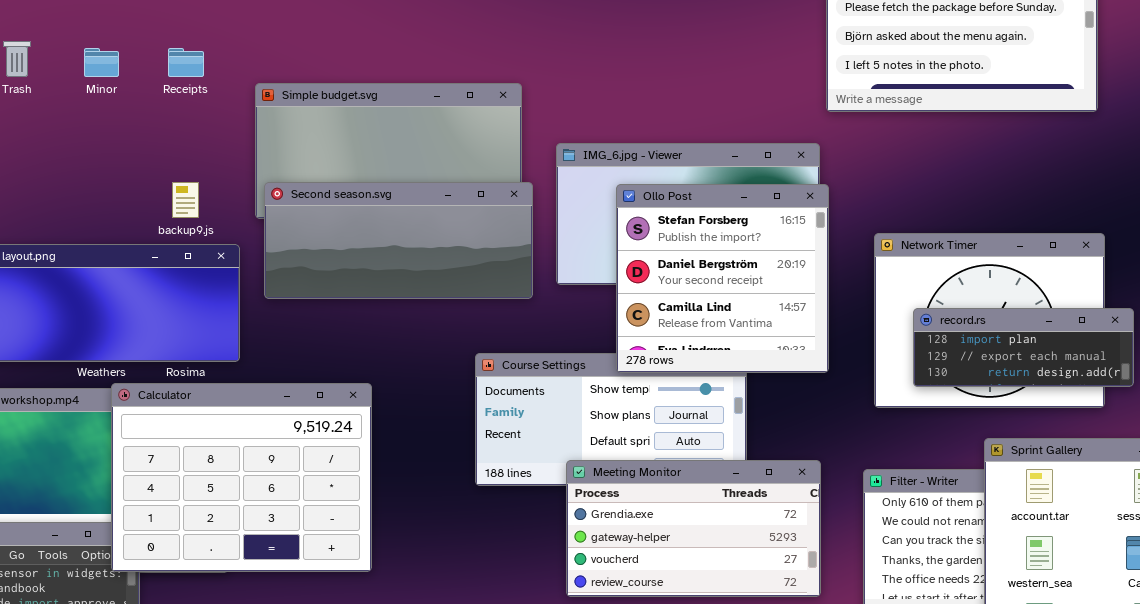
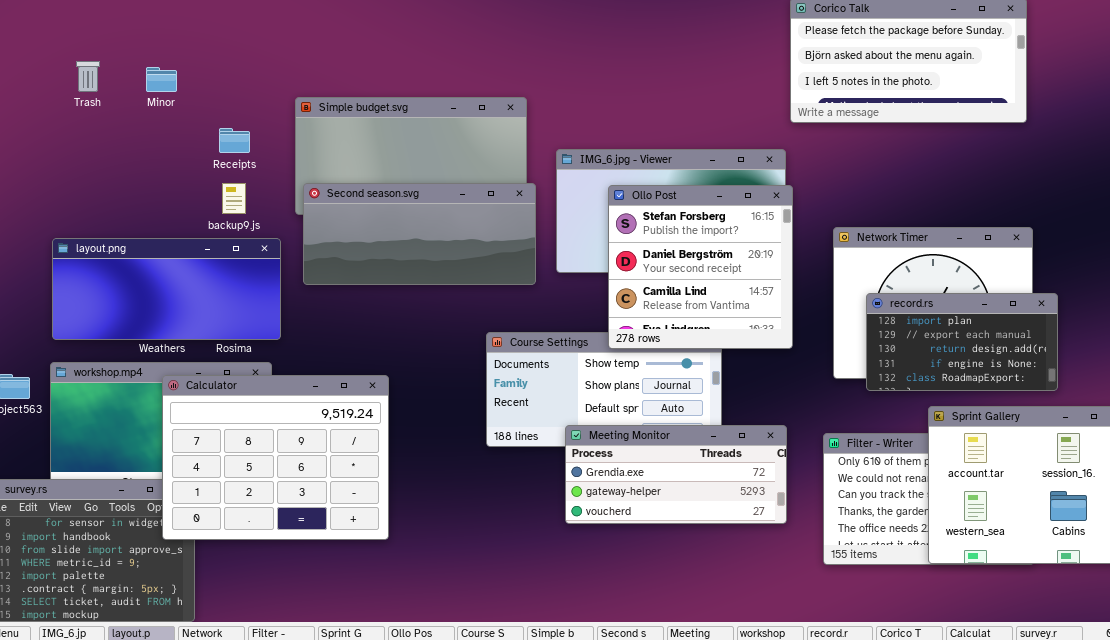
Receipts: [168,48,204,77] -> [219,128,250,153], moved
record.rs: [913,308,1134,387] -> [866,293,1058,391], resized
Calculator: [111,383,372,572] -> [162,375,389,540], moved
Meeting Monitor: [566,460,821,597] -> [565,425,787,524], resized

